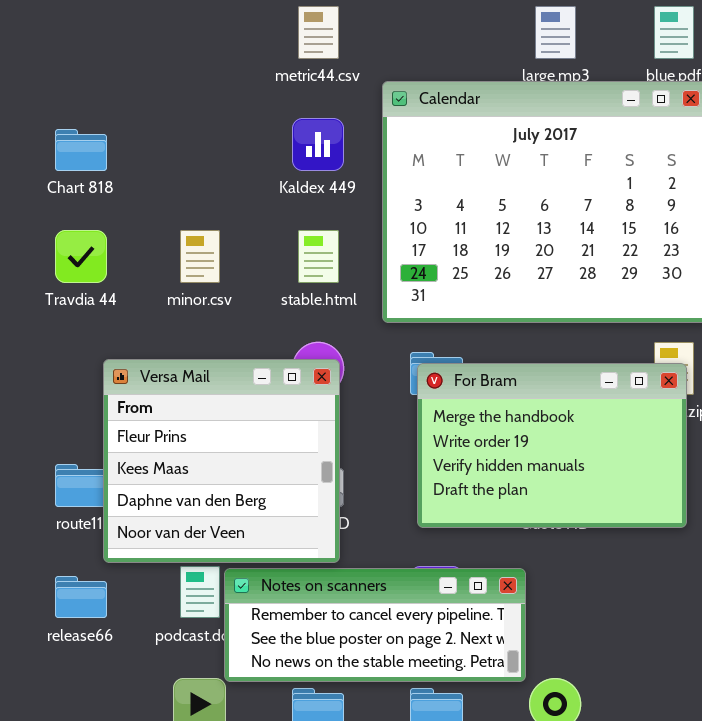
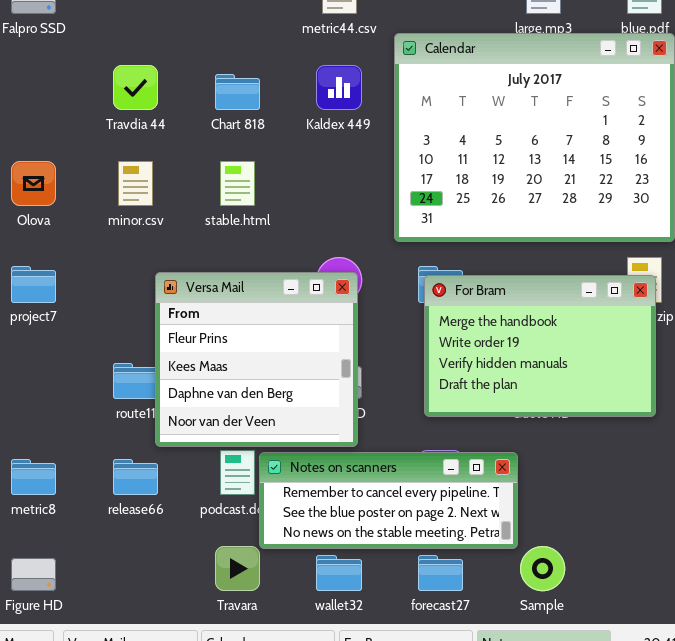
Chart 818: [55,129,107,171] -> [215,74,260,110], moved
Travdia 44: [55,230,107,283] -> [113,65,158,110], moved
minor.csv: [180,230,220,283] -> [118,161,153,206], moved
stable.html: [298,230,339,283] -> [220,161,255,206], moved

